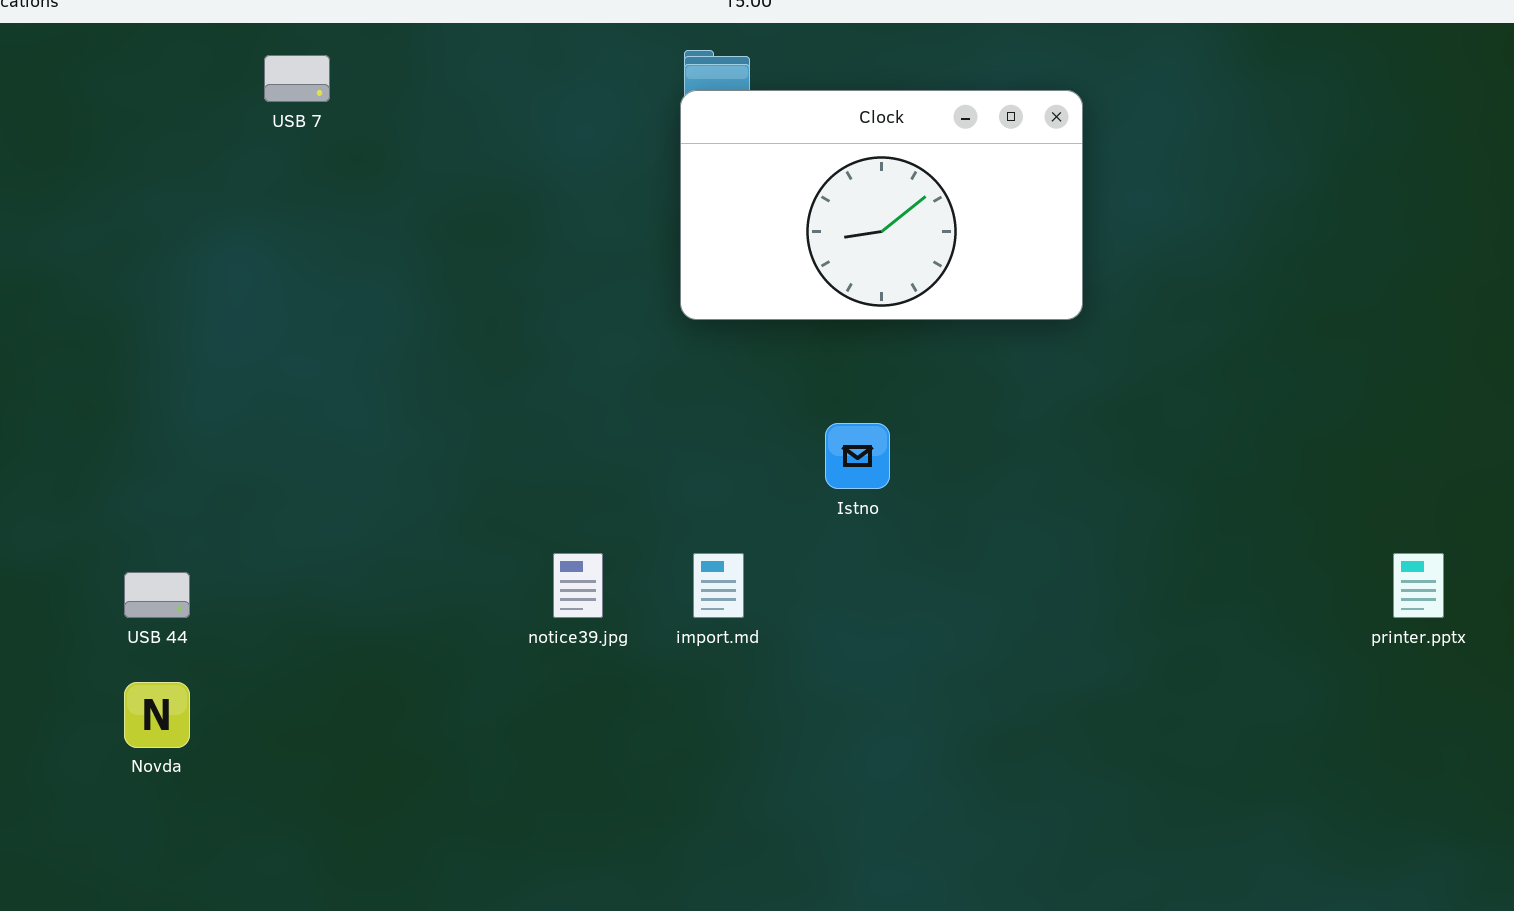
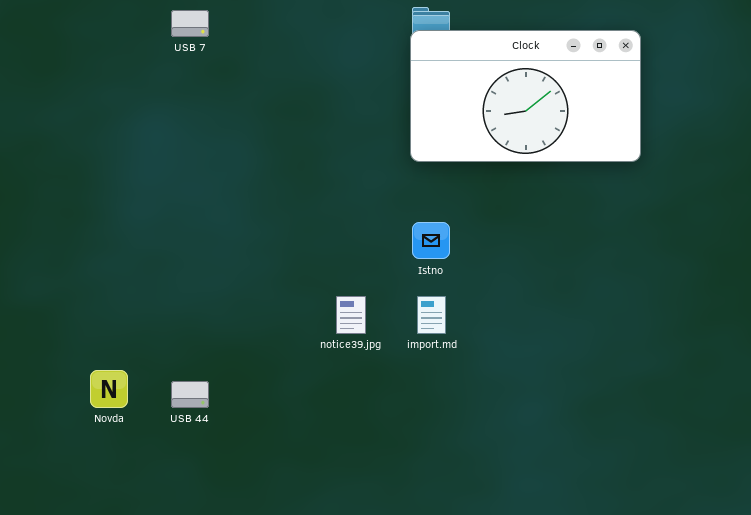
Istno: [825,423,890,489] -> [412,222,450,259], moved
USB 44: [124,572,190,618] -> [171,381,209,408], moved

